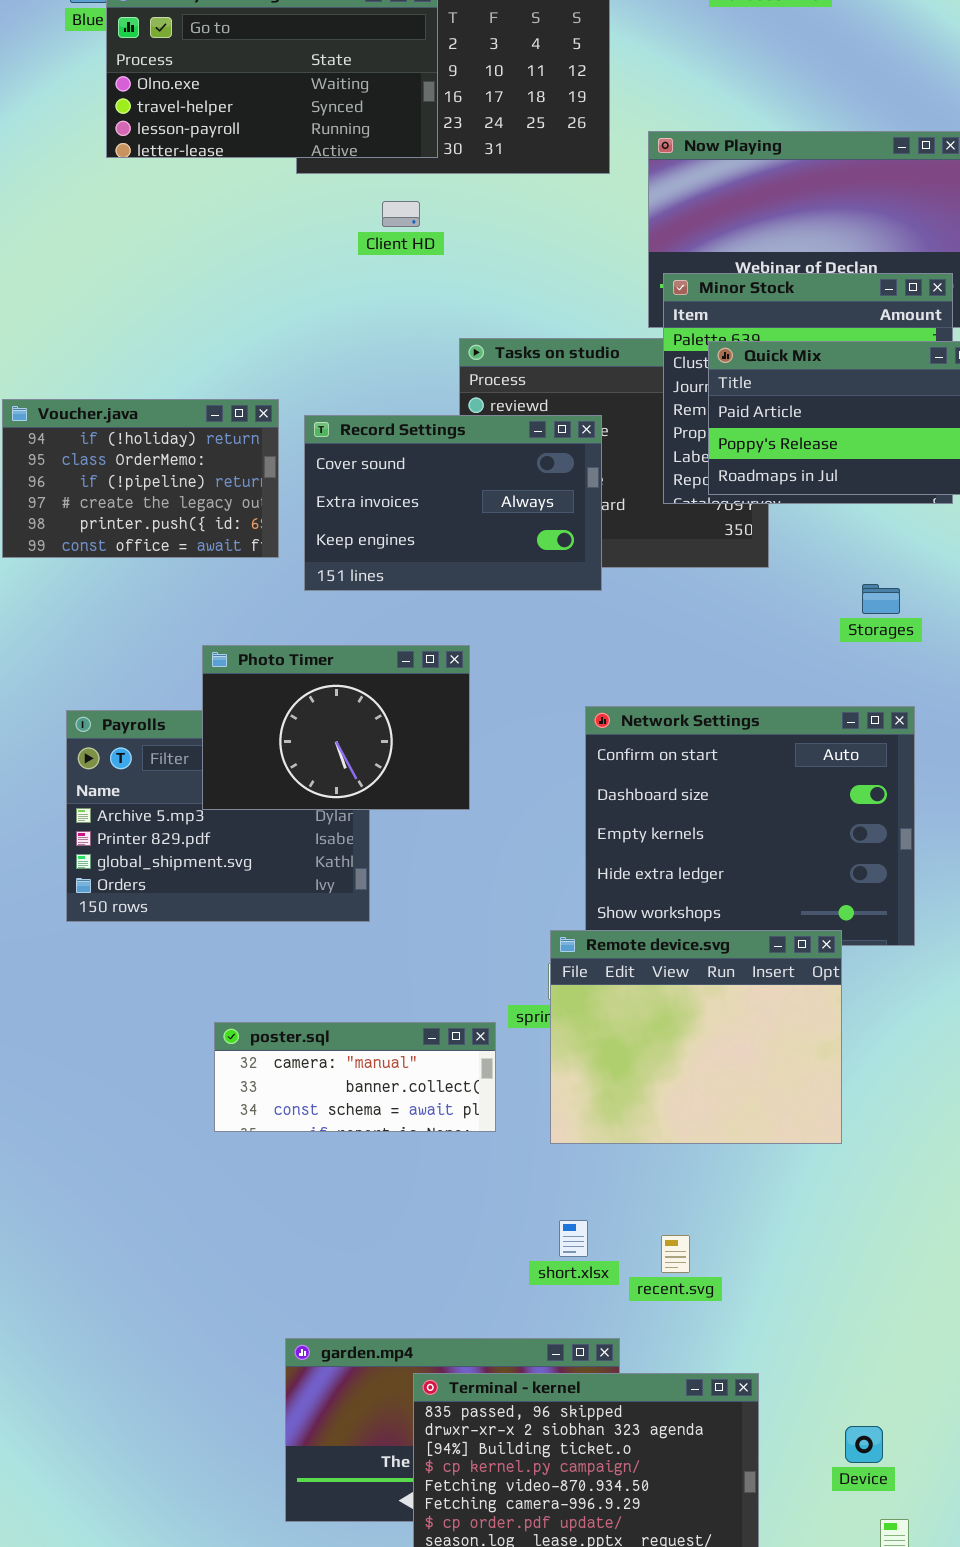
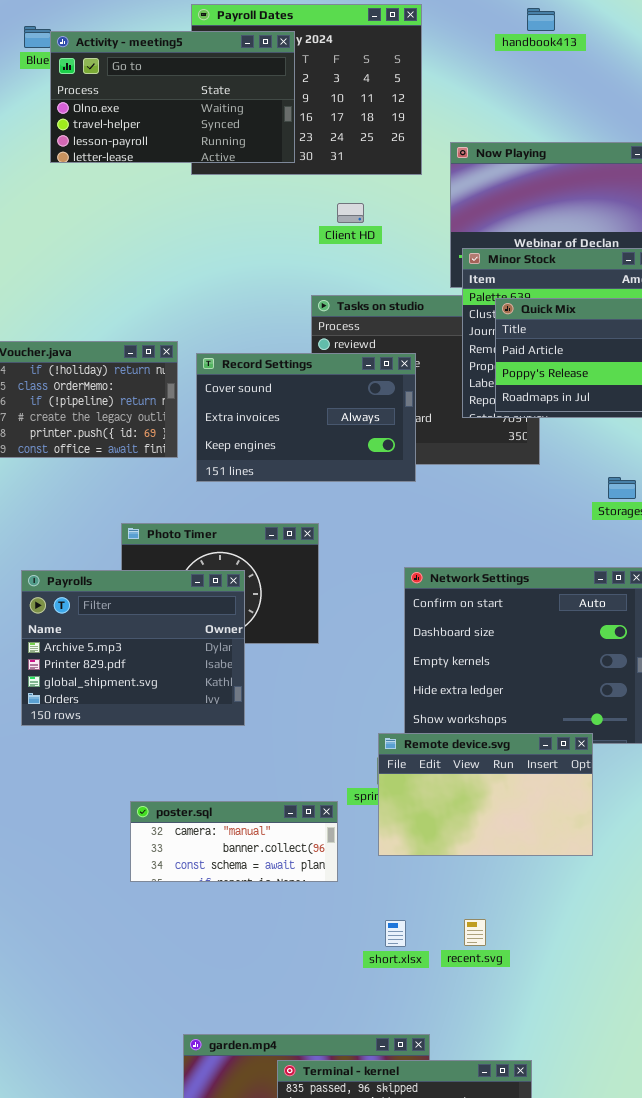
Client HD: [382,201,420,227] -> [337,203,364,223], moved
Payrolls: [66,710,370,922] -> [21,570,245,726], raised
Remote device.svg: [550,930,842,1144] -> [378,733,593,856], resized
short.xlsx: [559,1220,588,1257] -> [385,920,406,947], moved
recent.svg: [661,1235,690,1273] -> [464,919,486,946], moved

